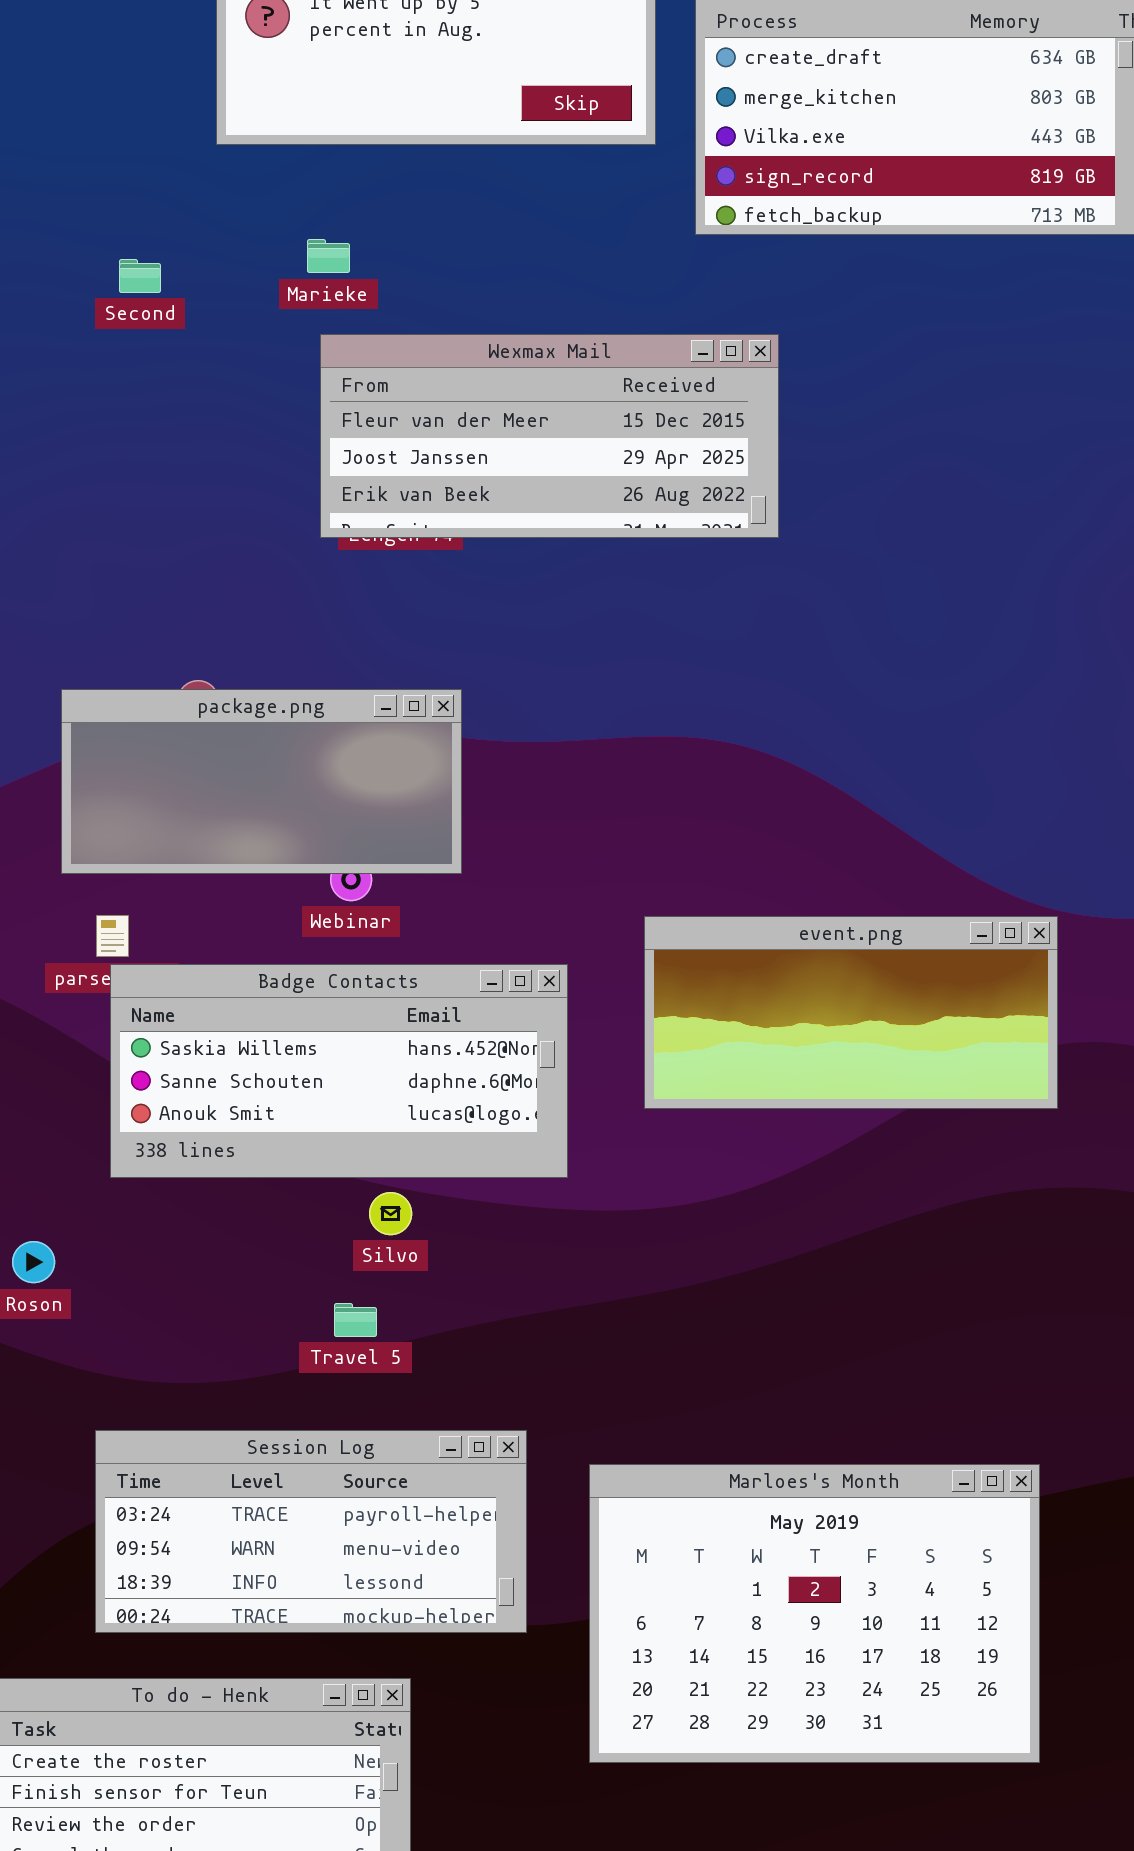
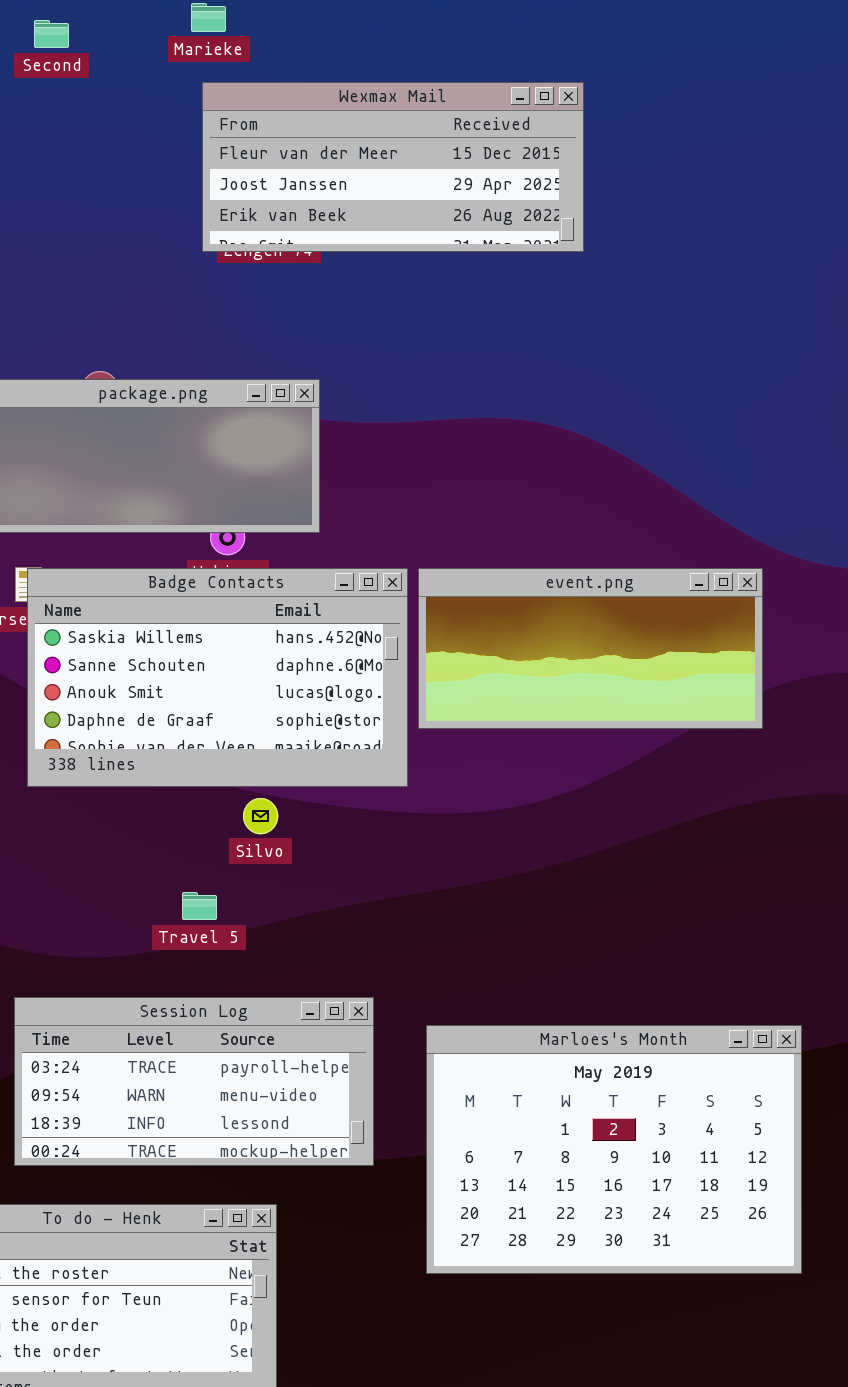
event.png: [644,916,1058,1109] -> [418,568,763,729], moved
Badge Contacts: [110,964,568,1178] -> [27,568,408,787], resized
Travel 5: [334,1303,377,1337] -> [182,892,217,920], moved

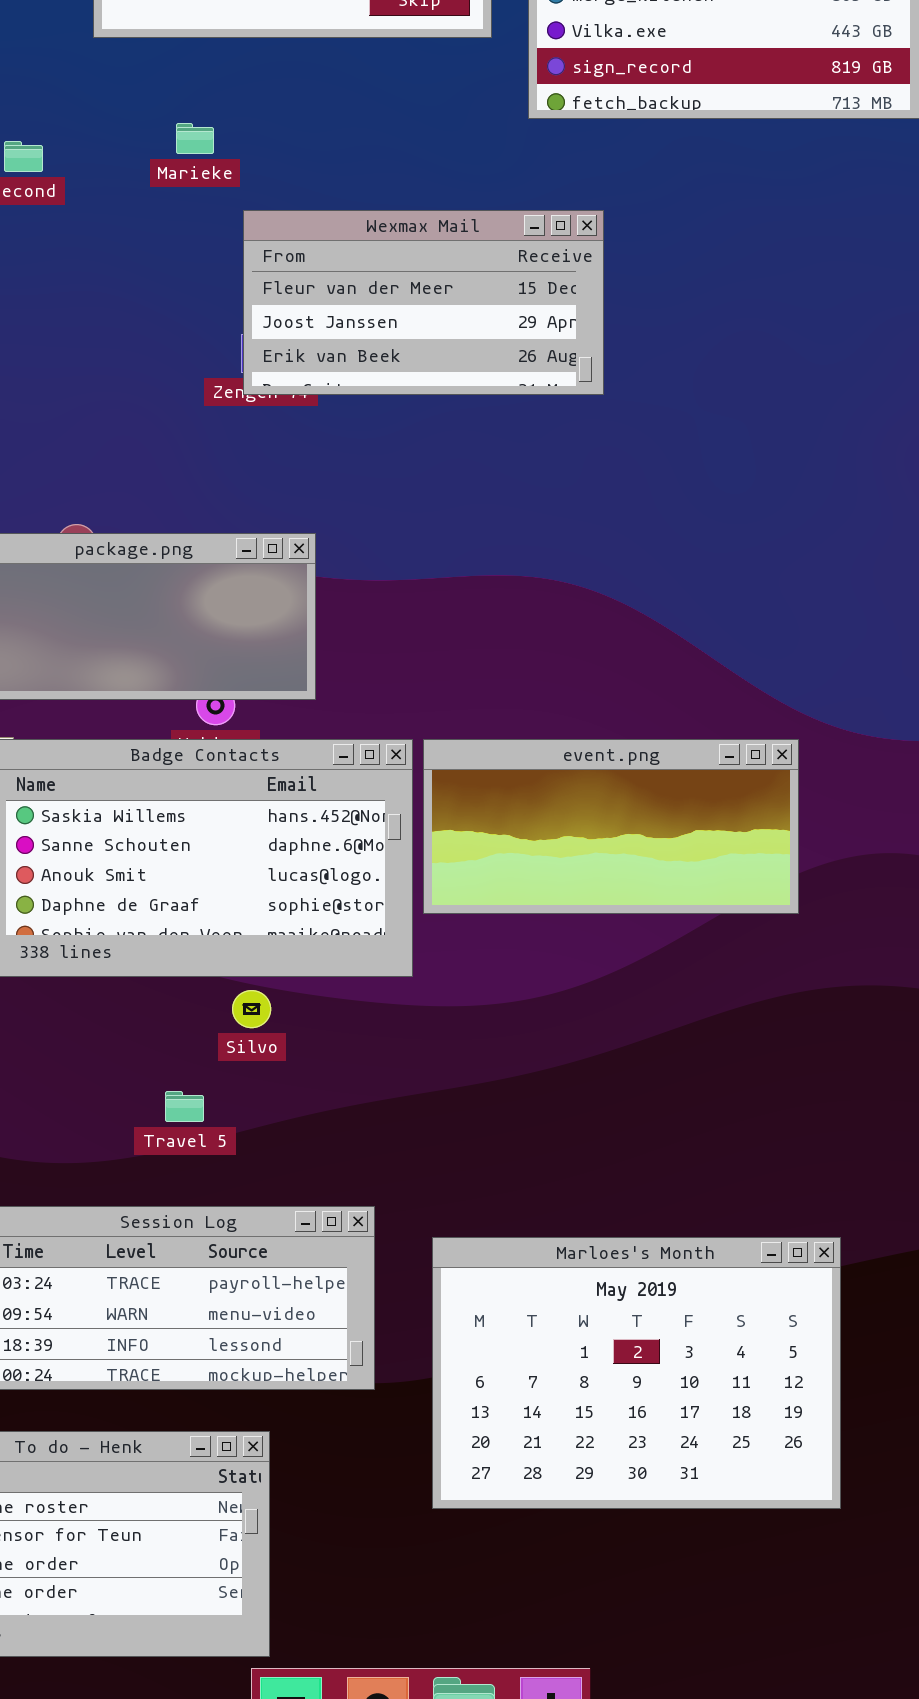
Wexmax Mail: [202,82,584,252] -> [243,210,604,395], resized

